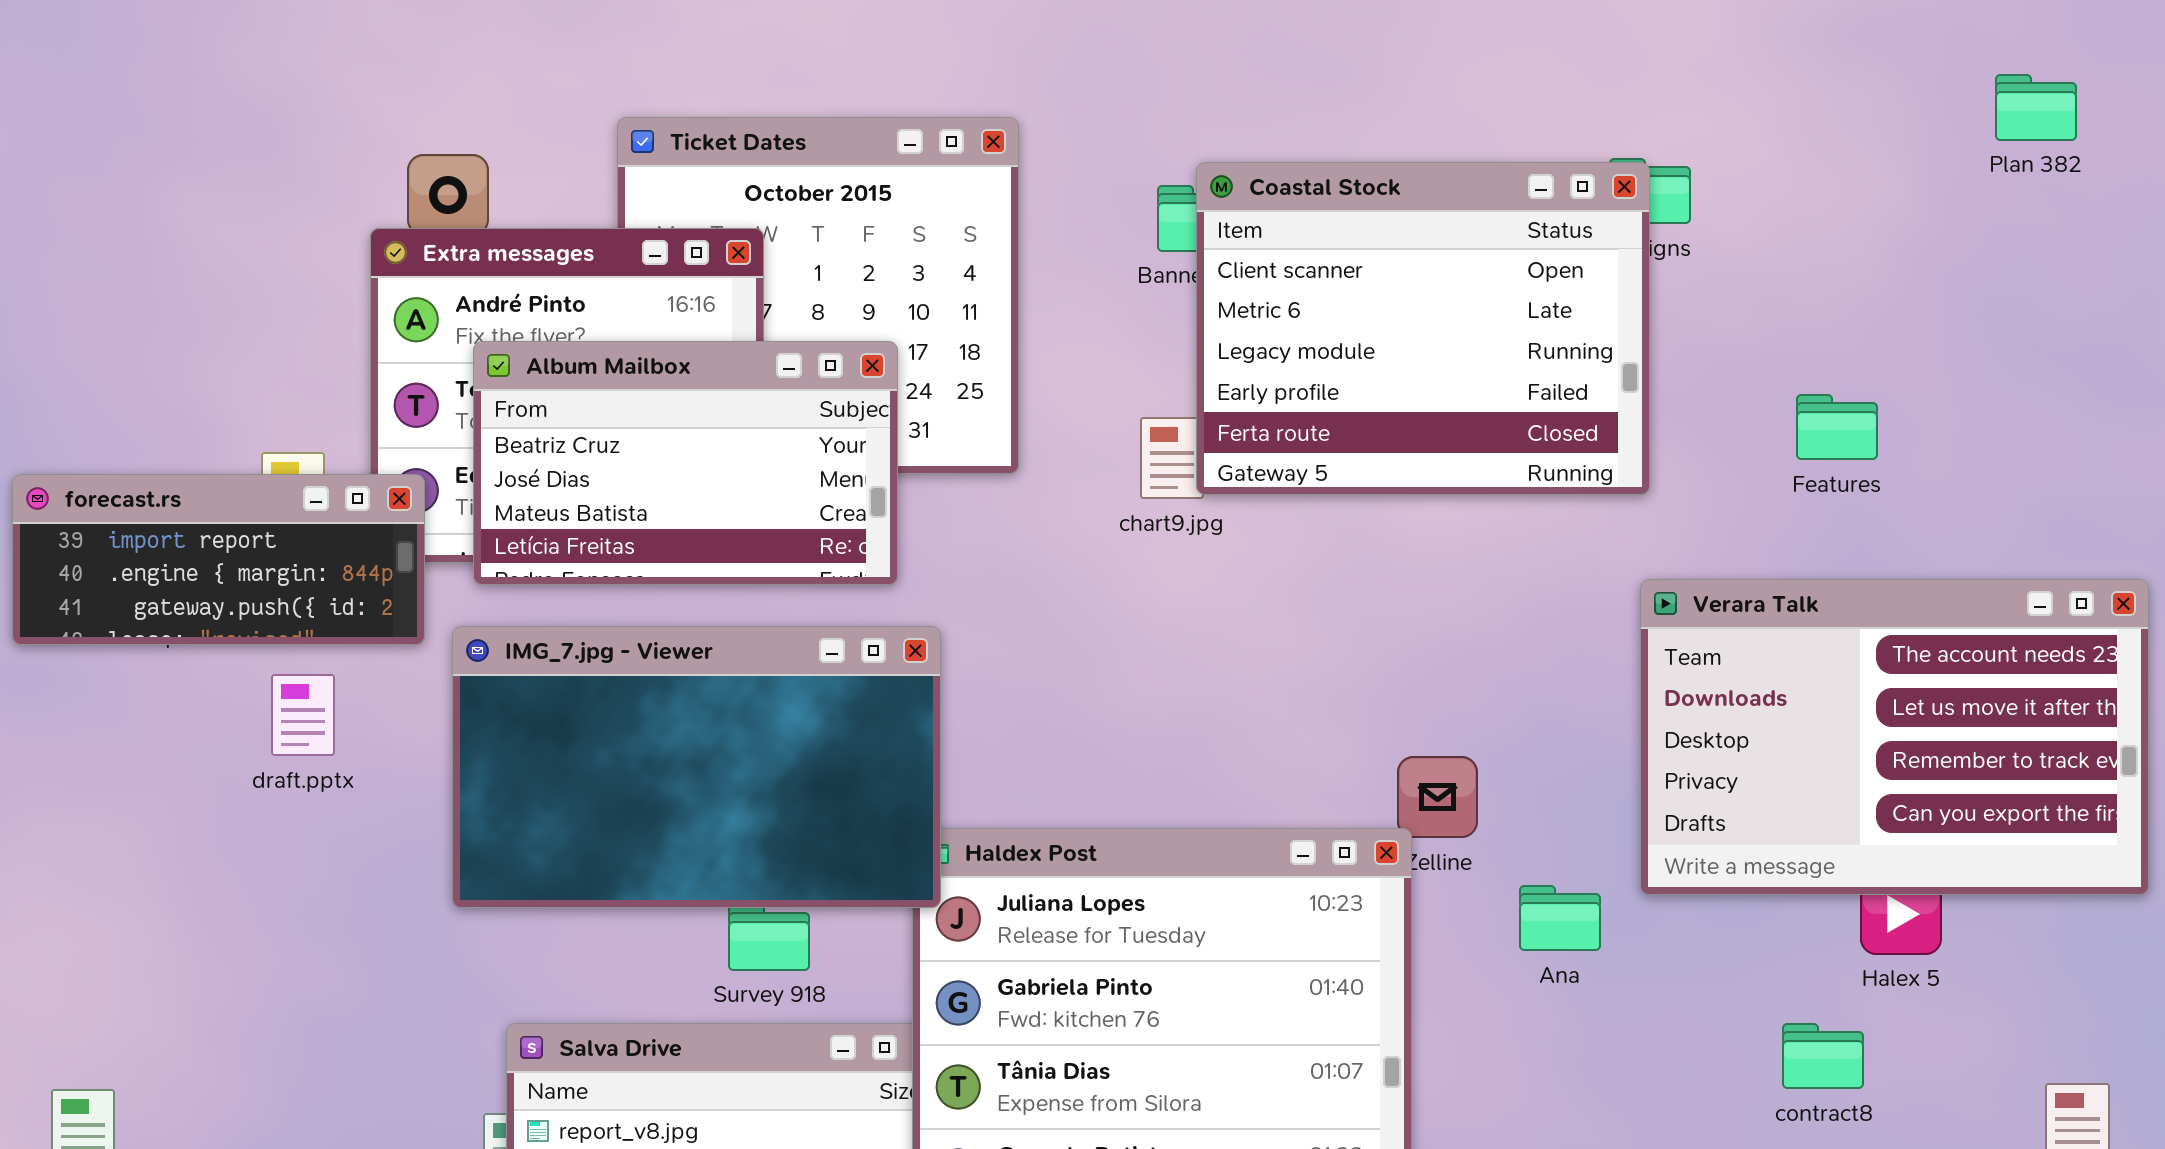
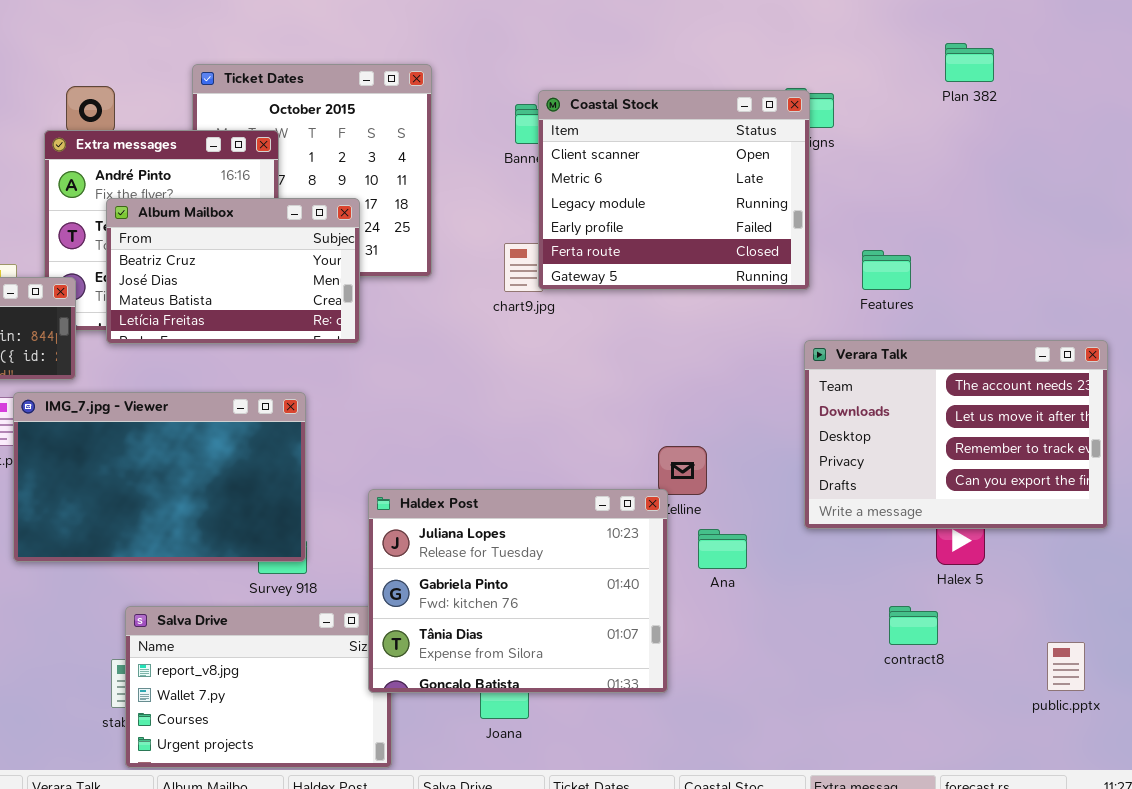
Plan 382: [1995,74,2077,141] -> [945,43,994,82], moved
Features: [1796,394,1878,460] -> [862,250,911,290], moved
IMG_7.jpg - Viewer: [452,626,941,908] -> [13,392,306,562], moved
Ana: [1519,885,1601,951] -> [698,529,747,569], moved

